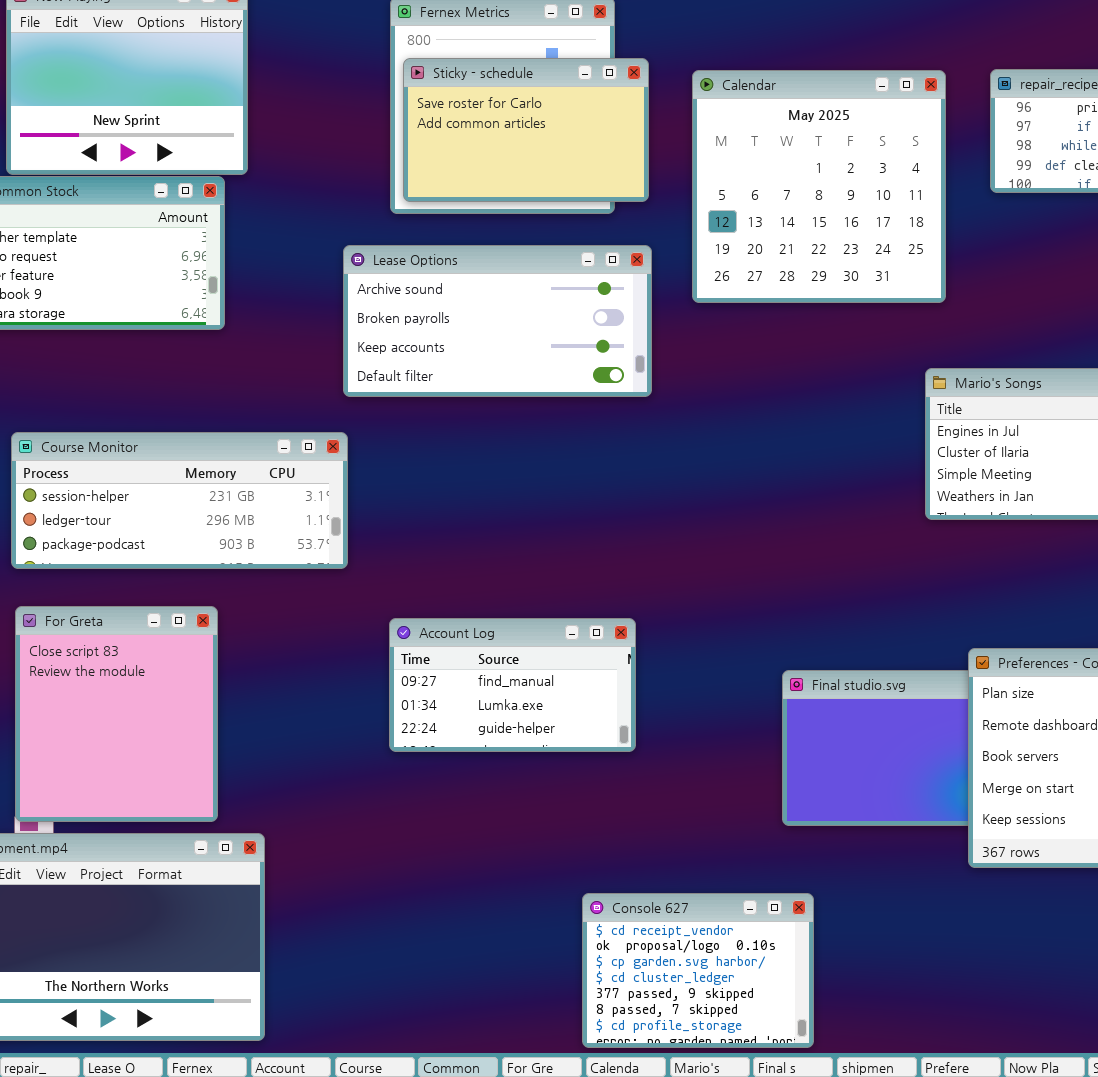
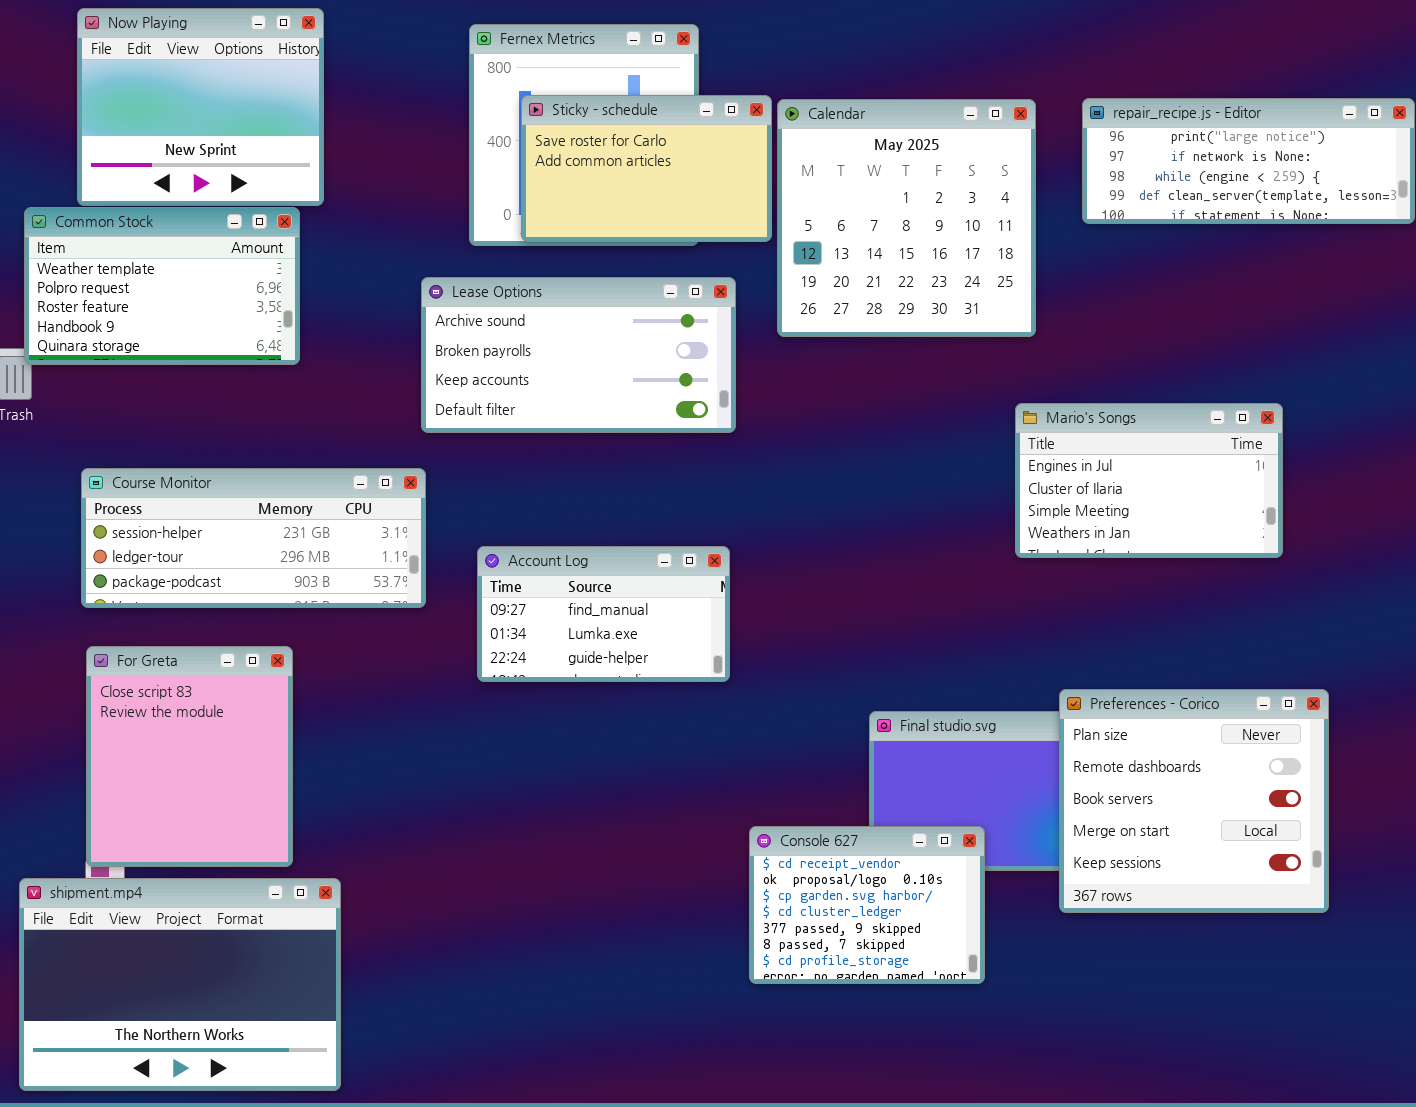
Sticky - schedule: [403,58,649,202] -> [521,95,772,242], moved
Account Log: [389,618,636,752] -> [477,546,730,682], moved
Console 627: [582,893,814,1048] -> [749,826,985,984], moved

